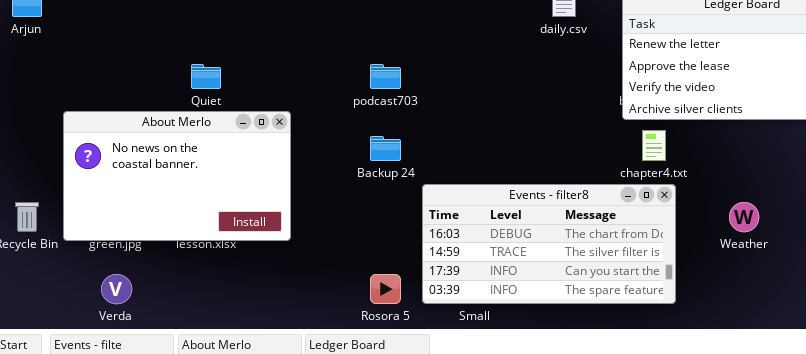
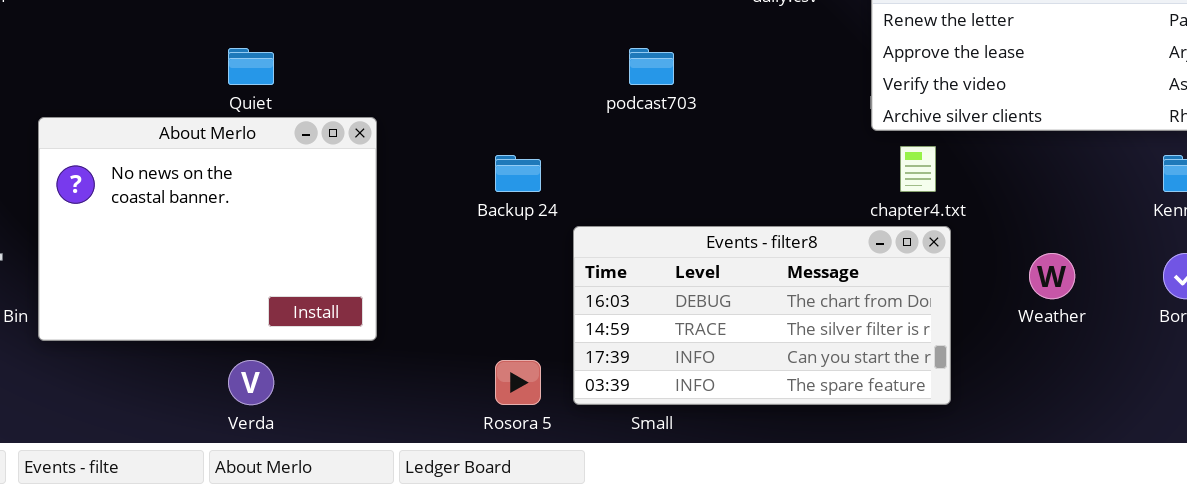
podcast703: [370,64,401,89] -> [629,48,674,85], moved
About Merlo: [63,111,291,241] -> [38,117,377,341], resized
Verda: [101,274,132,304] -> [228,360,274,405], moved

